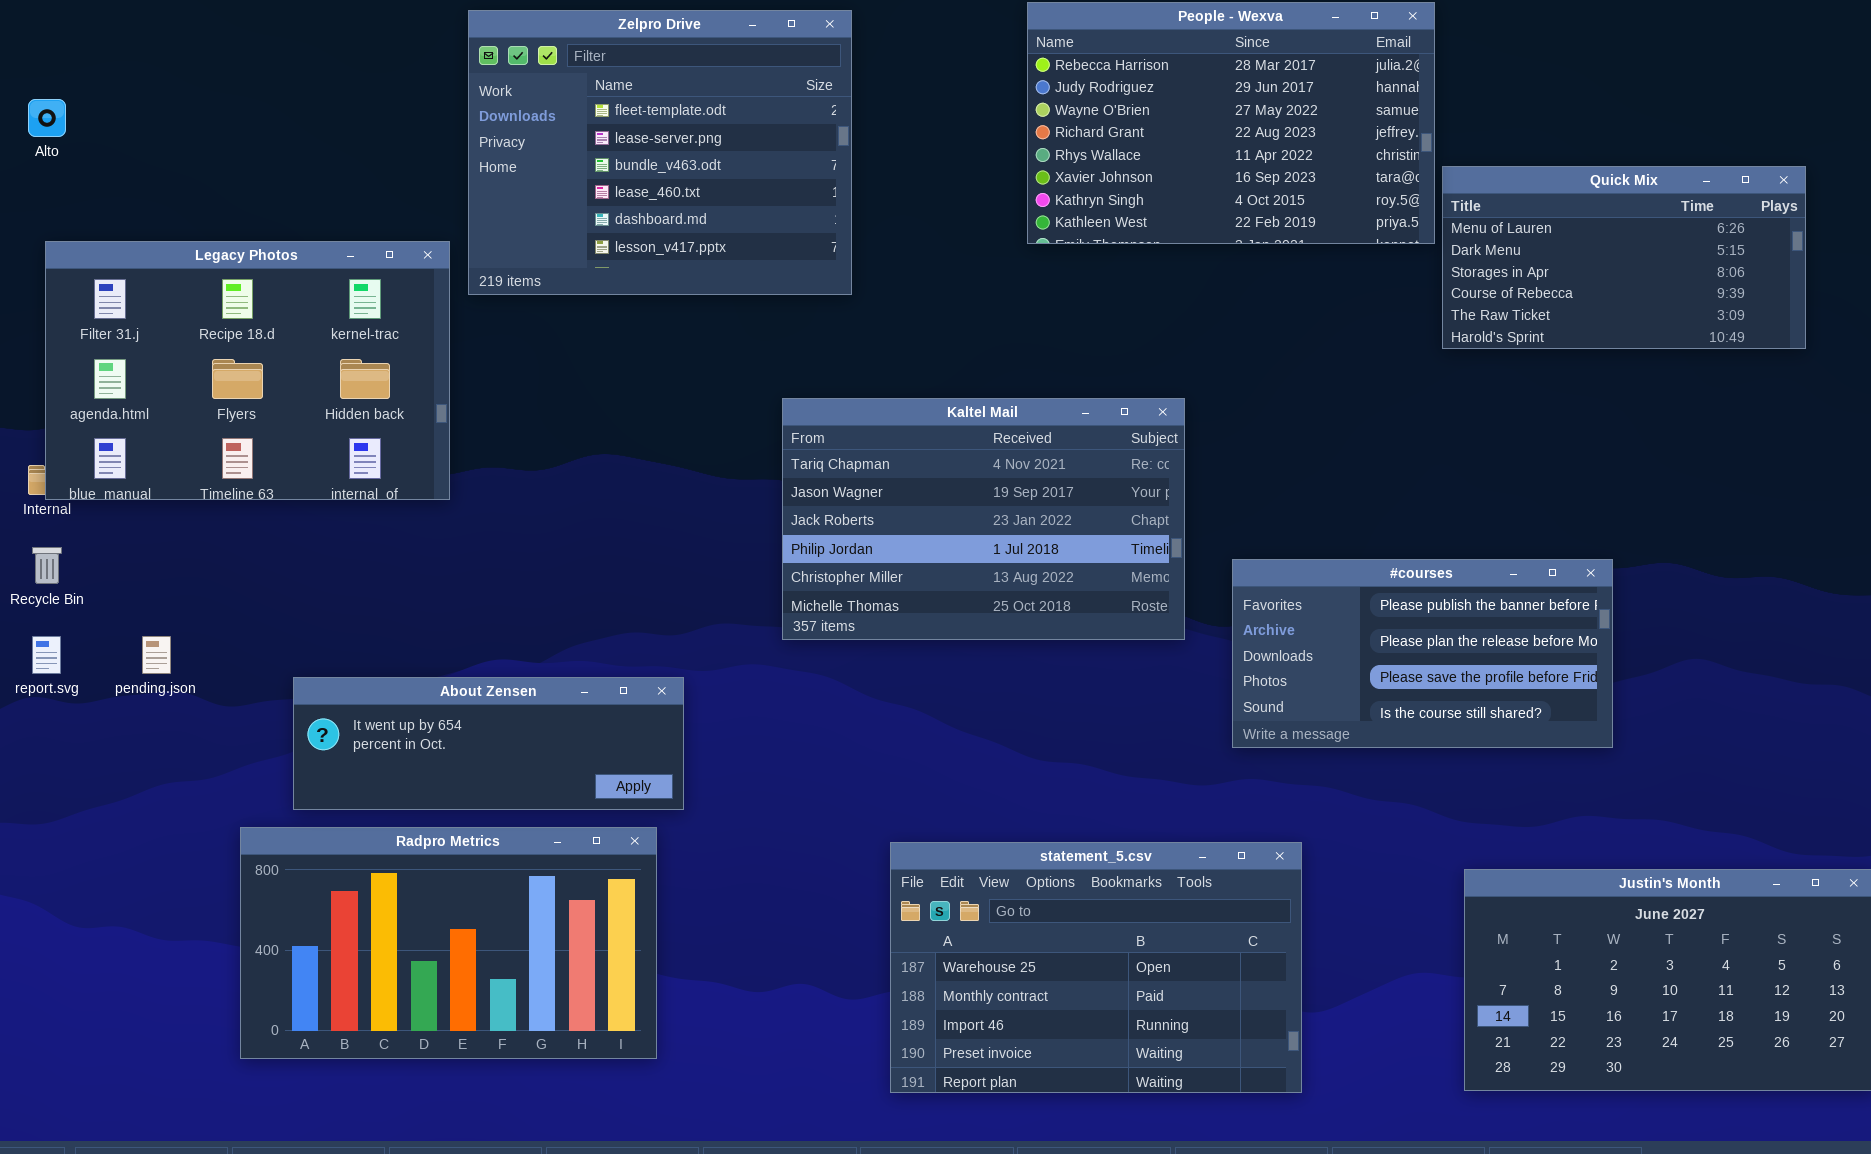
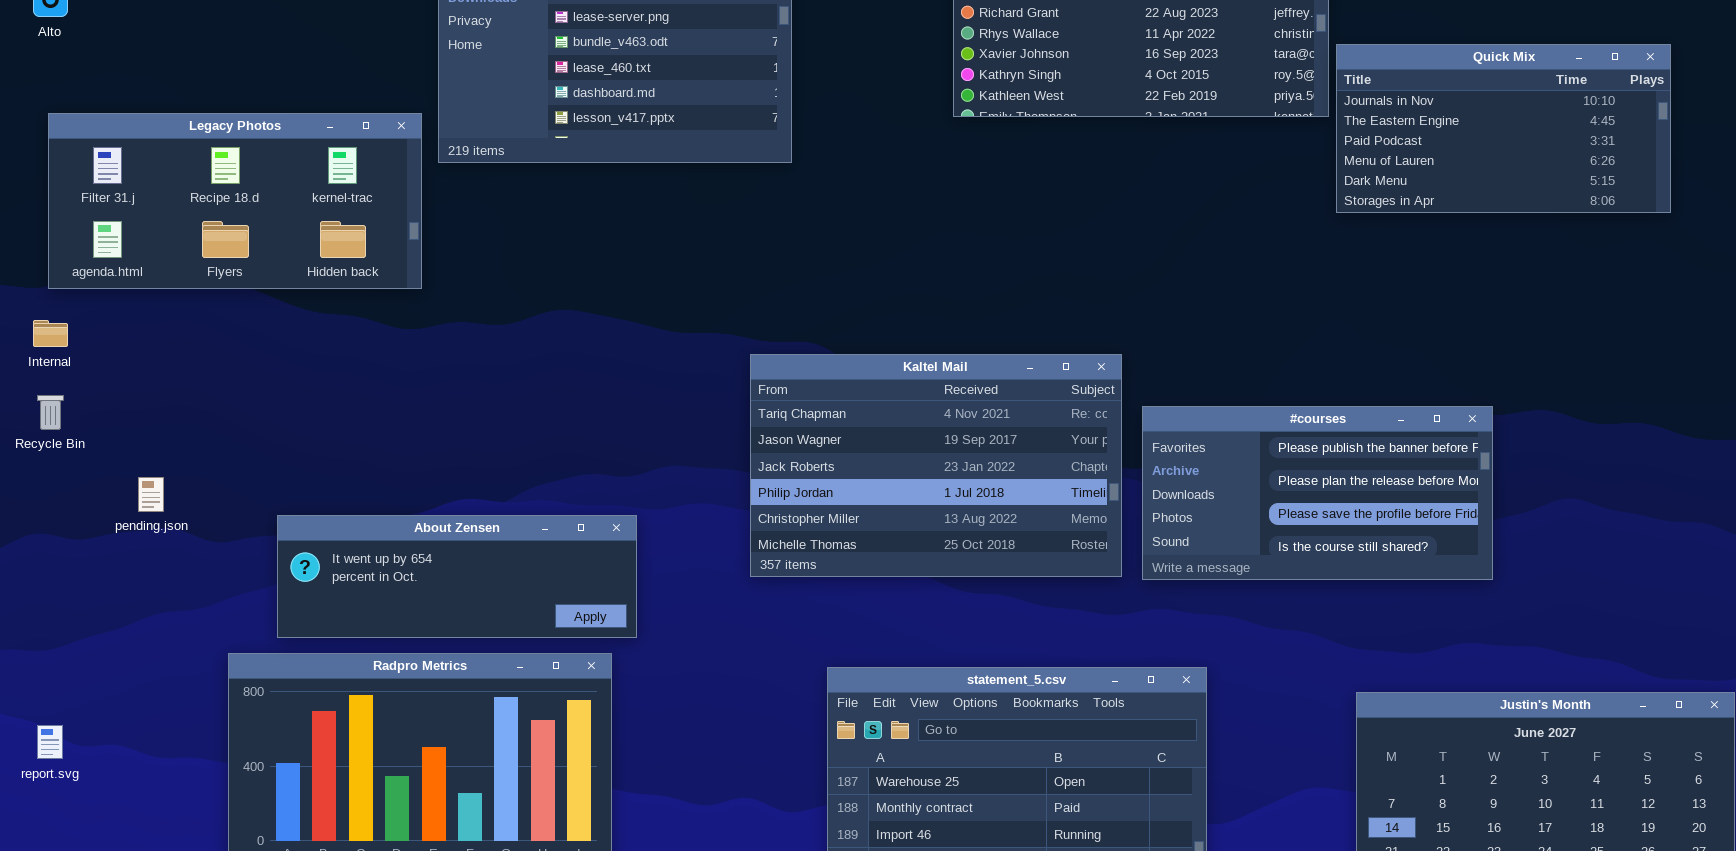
Quick Mix: [1442,166,1806,349] -> [1336,44,1671,213], scrolled up 3 rows
Legacy Photos: [45,241,450,500] -> [48,113,422,289], resized
Kaltel Mail: [782,398,1185,640] -> [750,354,1122,577], moved
report.svg: [32,636,61,674] -> [37,725,63,759], moved

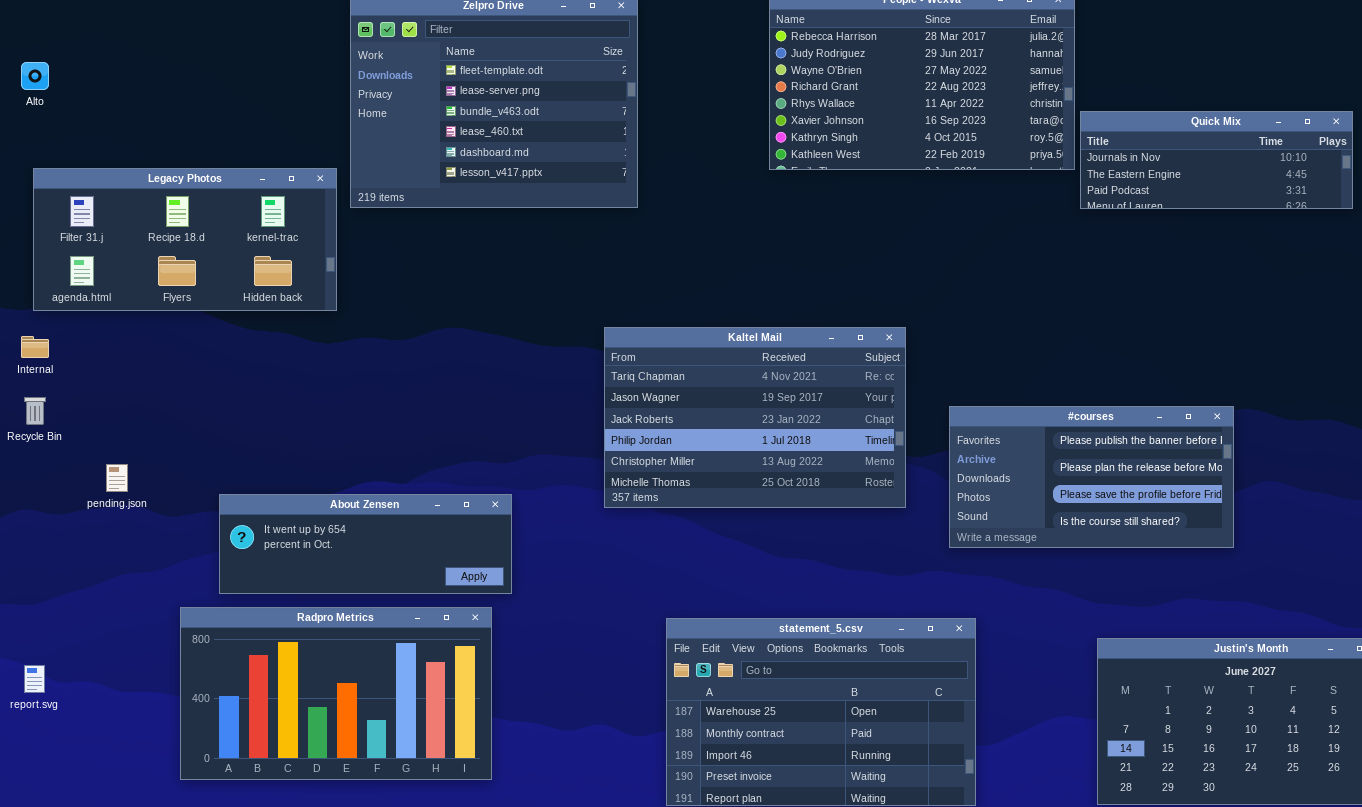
Quick Mix: [1336,44,1671,213] -> [1080,111,1353,209], resized
Kaltel Mail: [750,354,1122,577] -> [604,327,906,508], moved
#courses: [1142,406,1493,580] -> [949,406,1234,548], moved

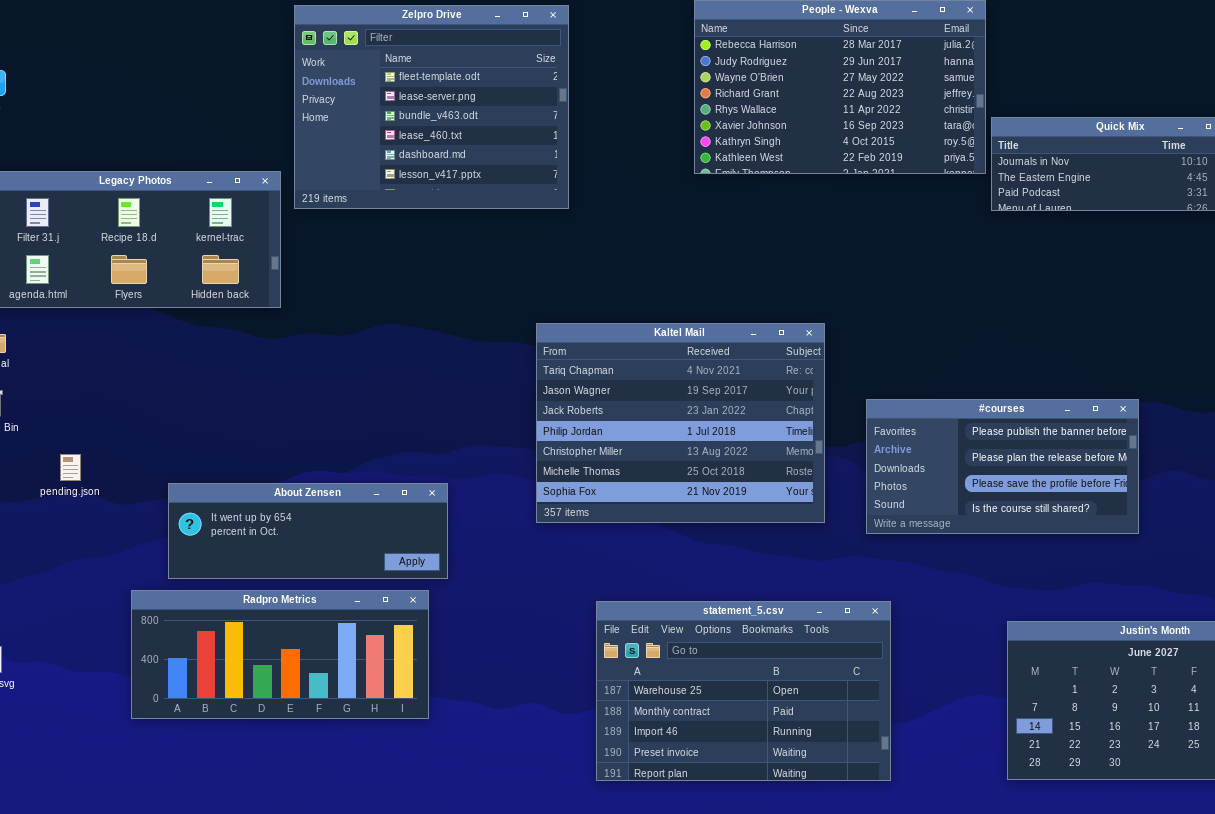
Kaltel Mail: [604,327,906,508] -> [536,323,825,523], resized
Radpro Metrics: [180,607,492,780] -> [131,590,429,719], resized

